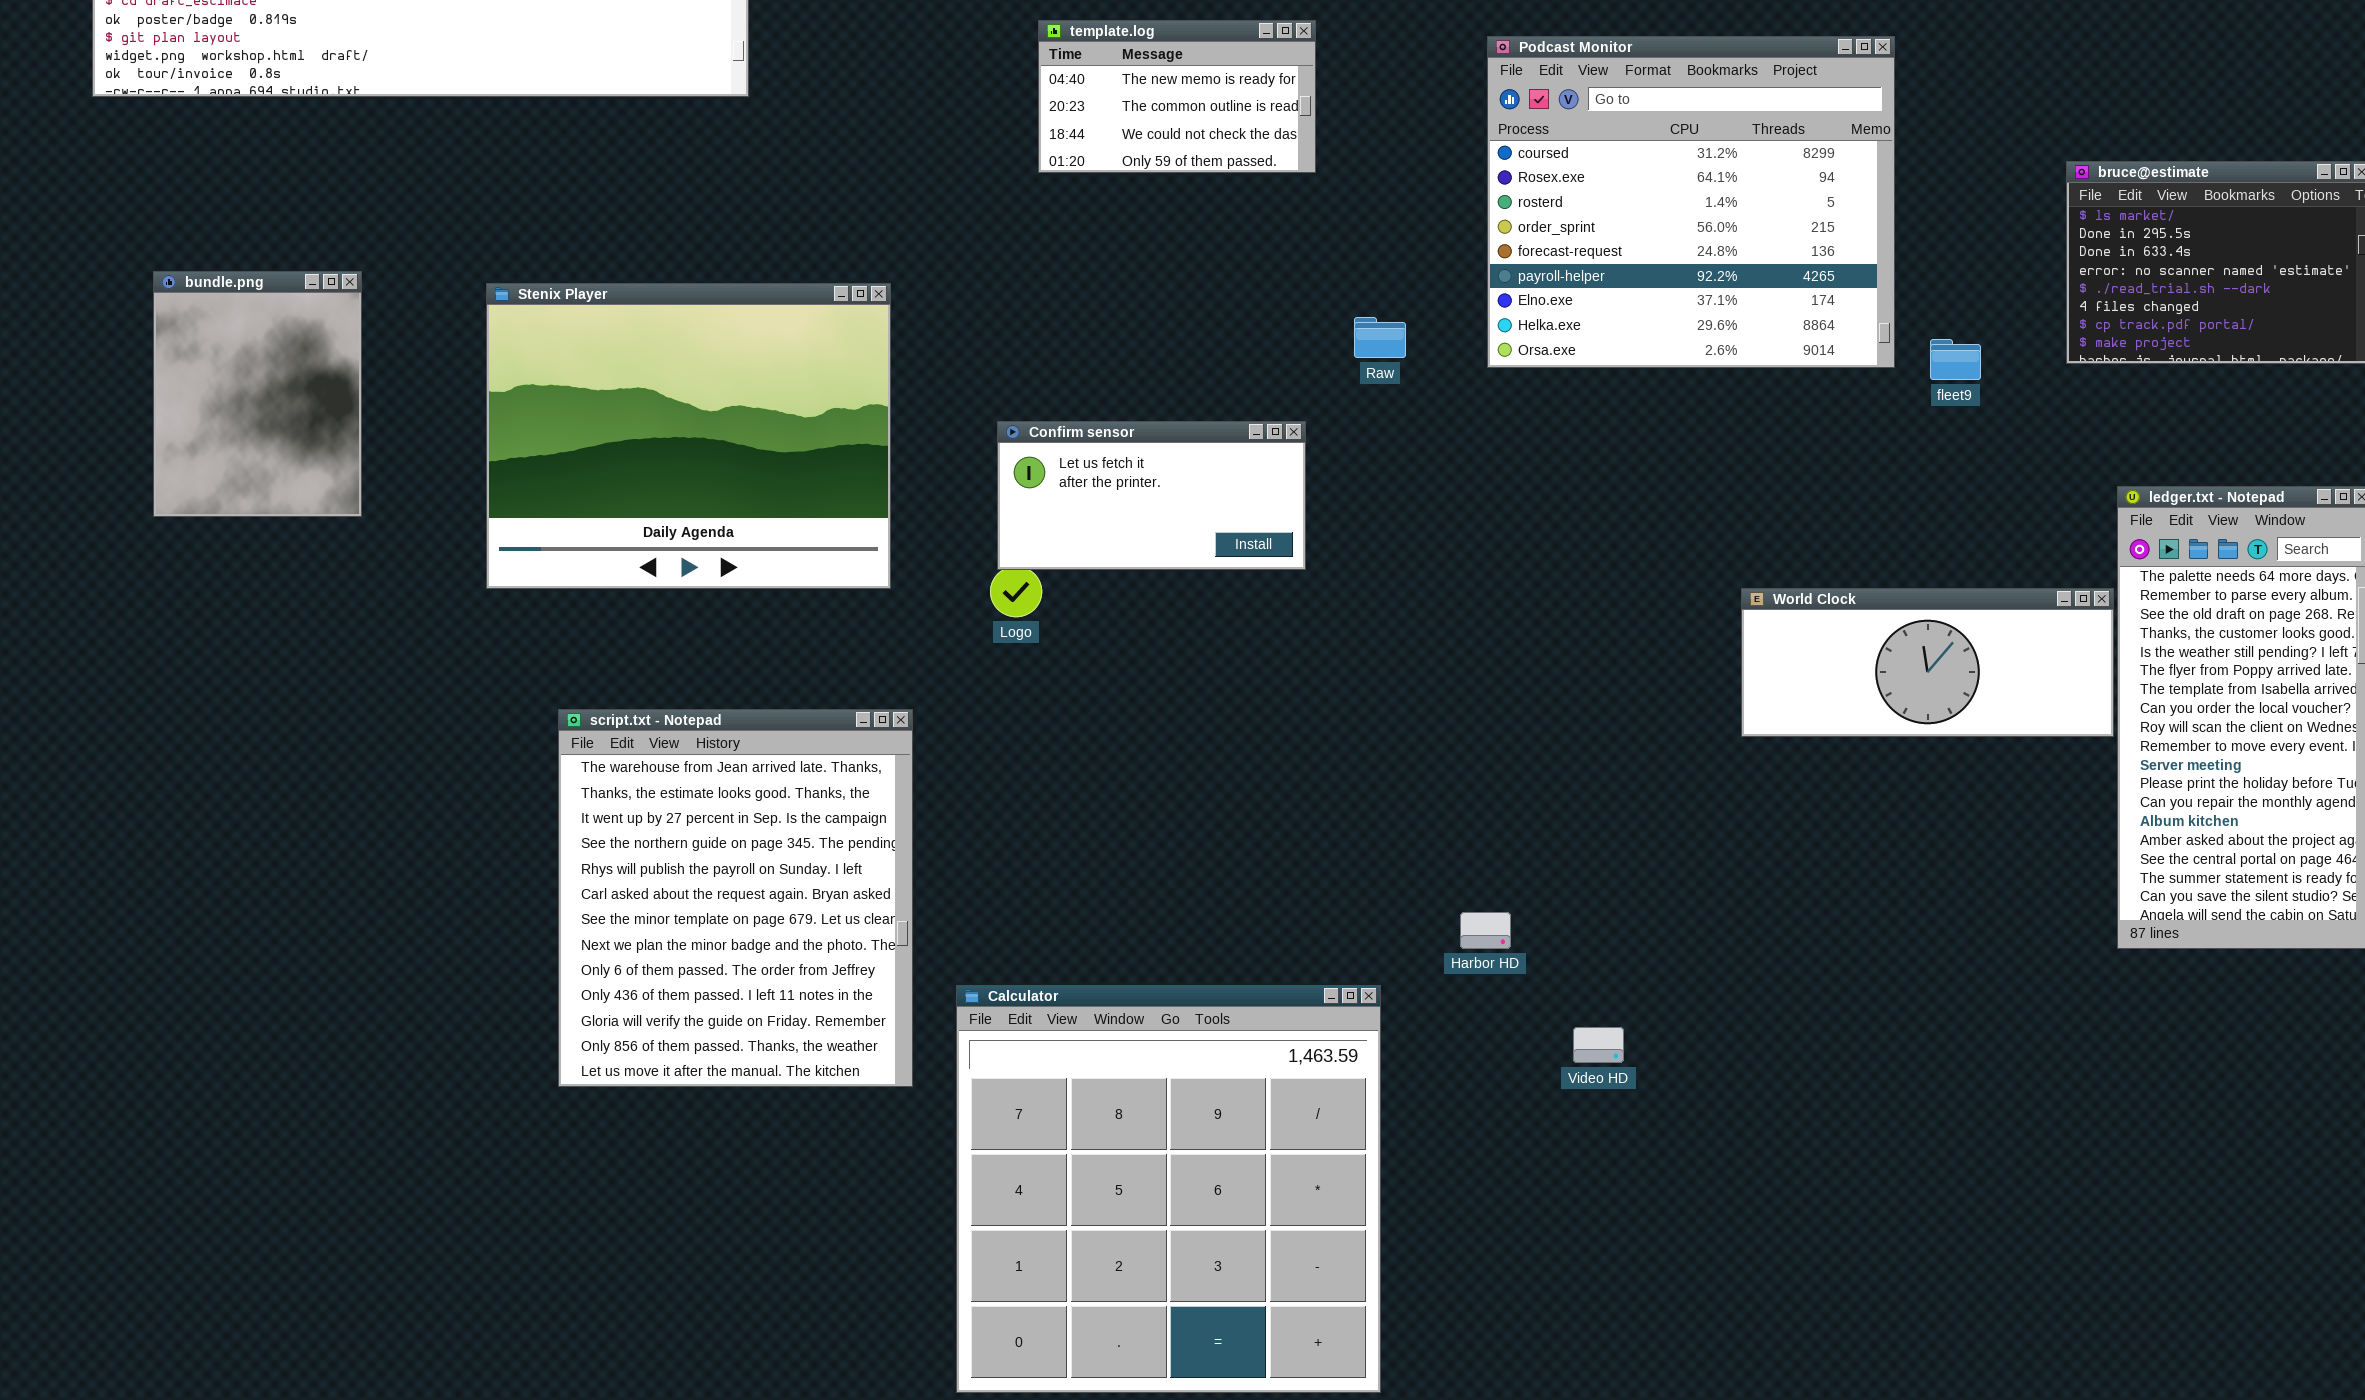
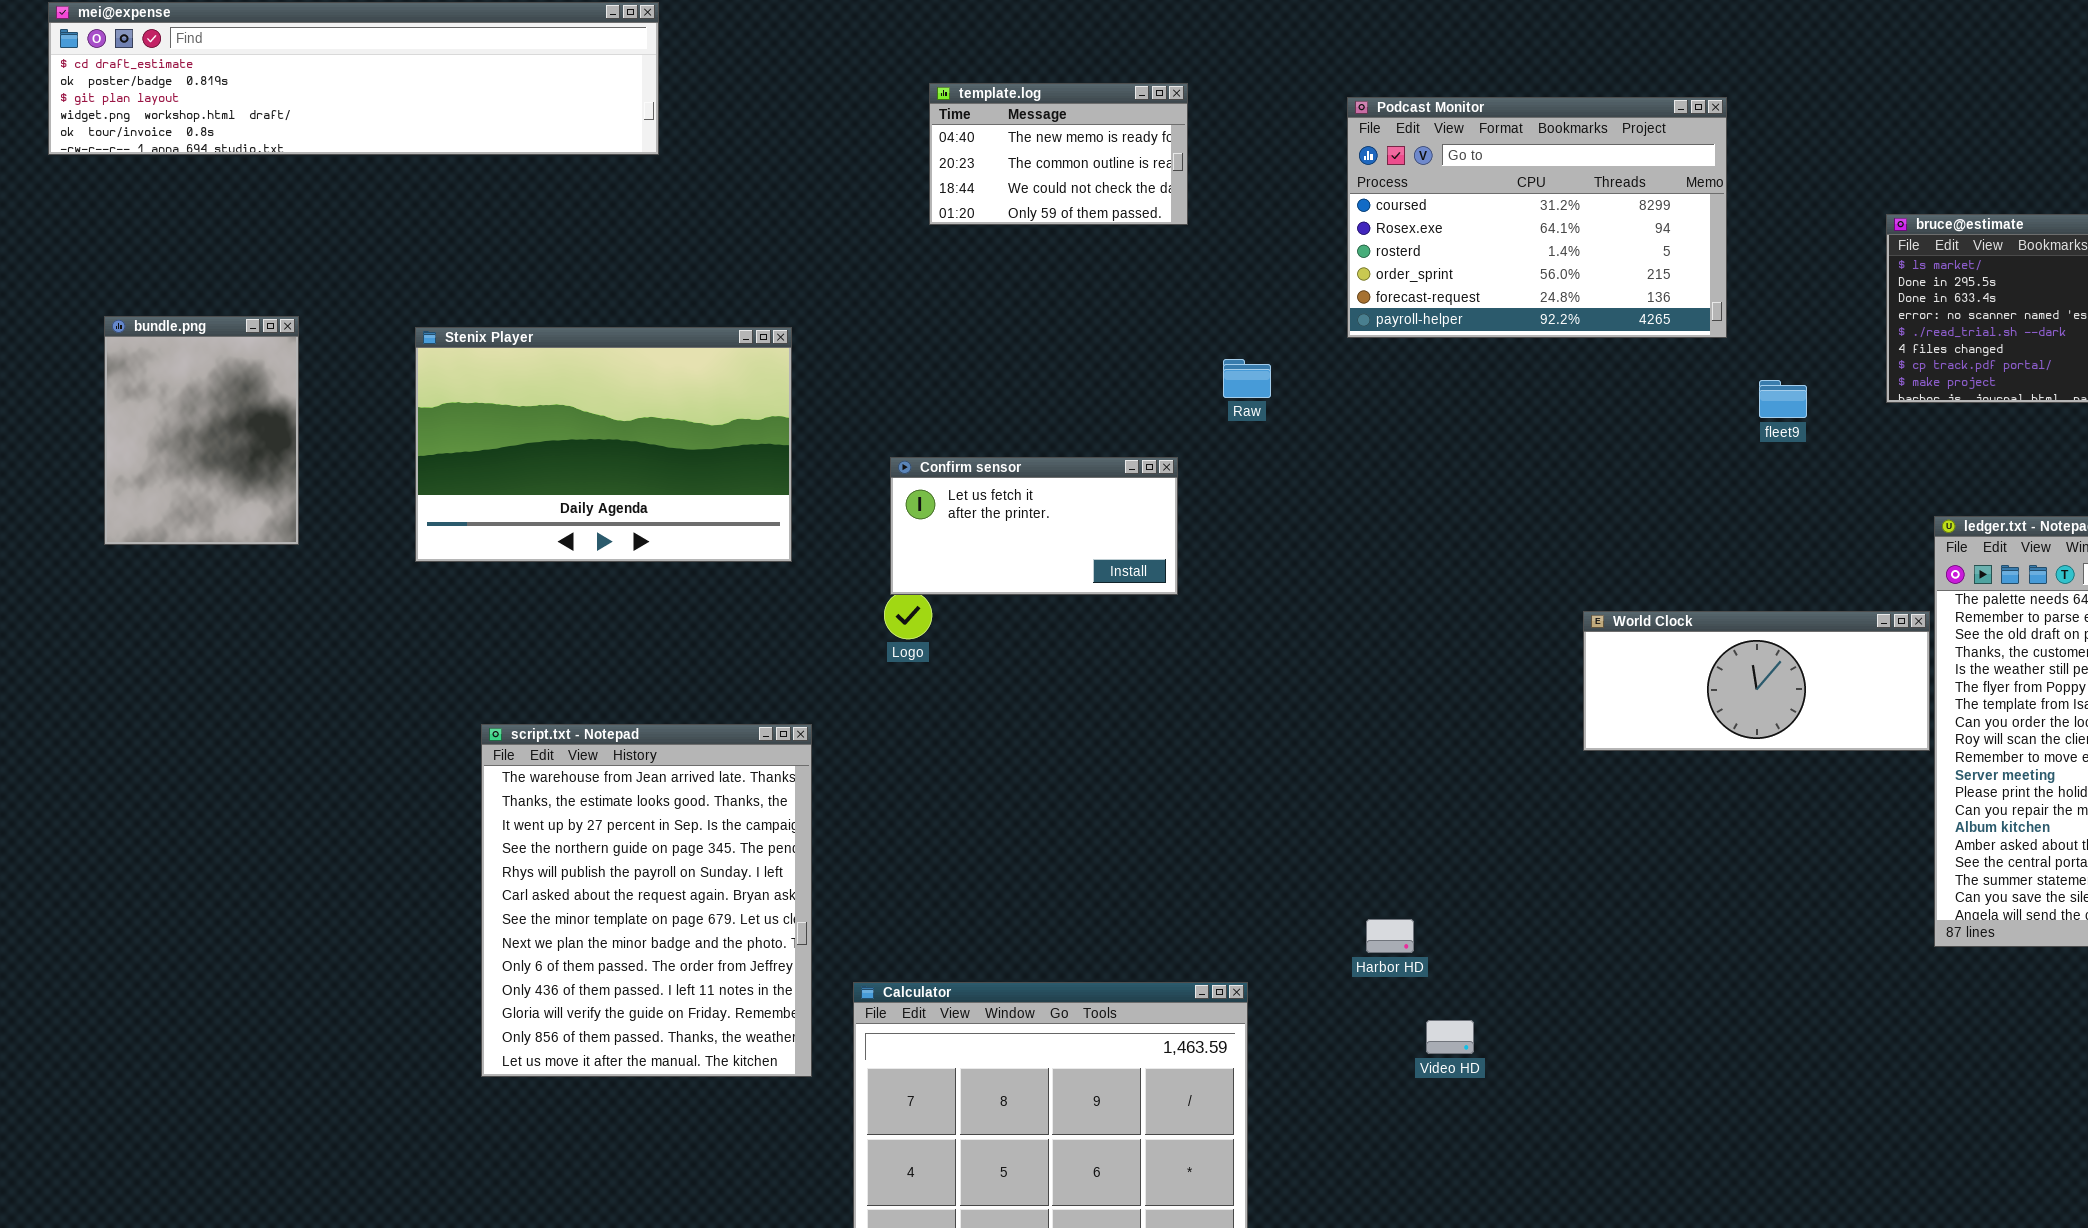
Podcast Monitor: [1487,36,1895,368] -> [1347,97,1727,338], resized
Stenix Player: [486,283,891,589] -> [415,327,792,562], resized
Harbor HD: [1460,912,1511,949] -> [1366,919,1414,953], moved

